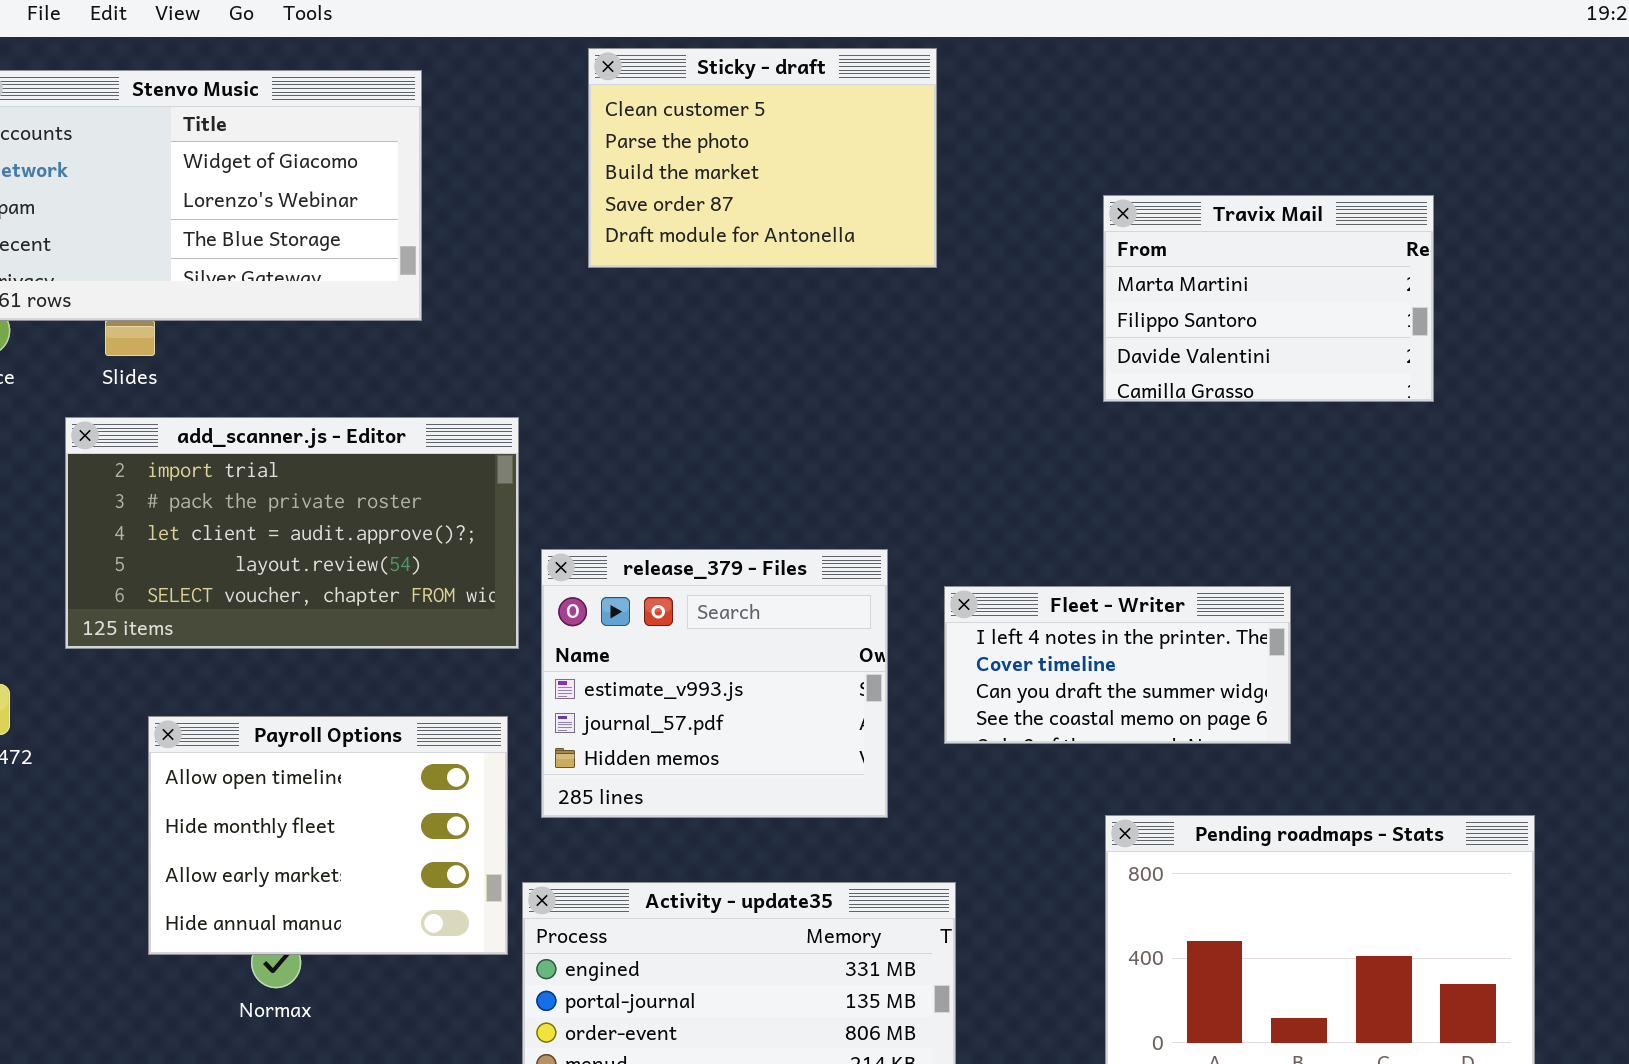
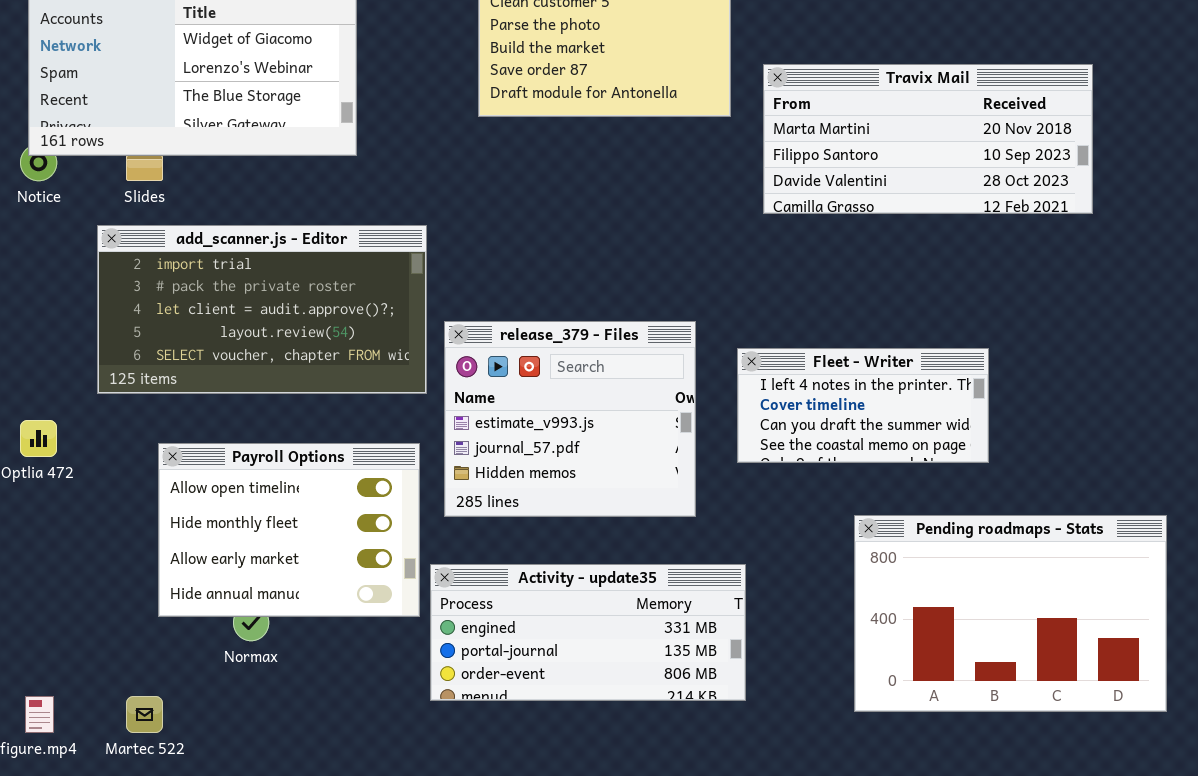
Travix Mail: [1103,195,1434,402] -> [763,64,1093,214], resized

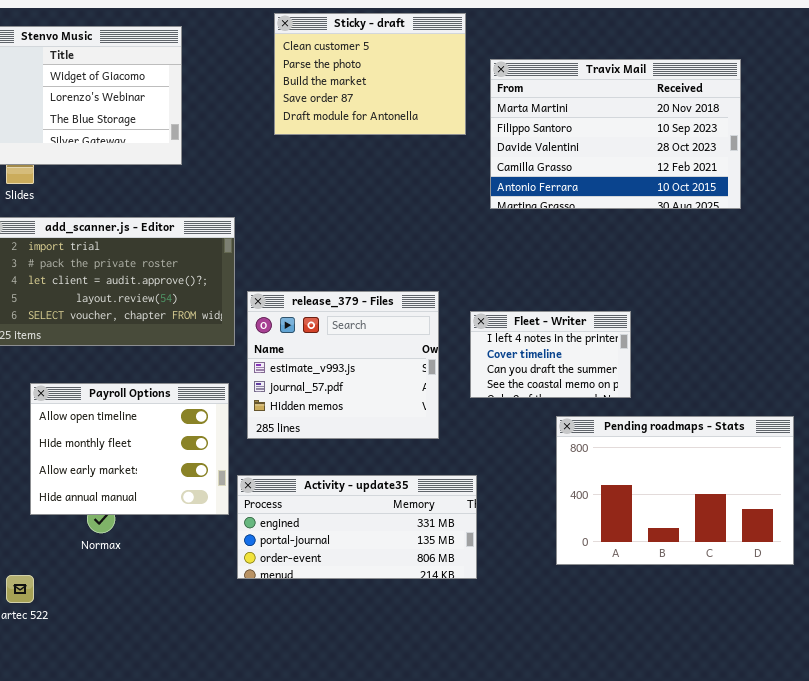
Travix Mail: [763,64,1093,214] -> [490,59,741,209], resized
Fleet - Writer: [737,348,989,463] -> [470,311,631,398], resized
Pending roadmaps - Stats: [854,515,1167,712] -> [556,416,794,565], moved

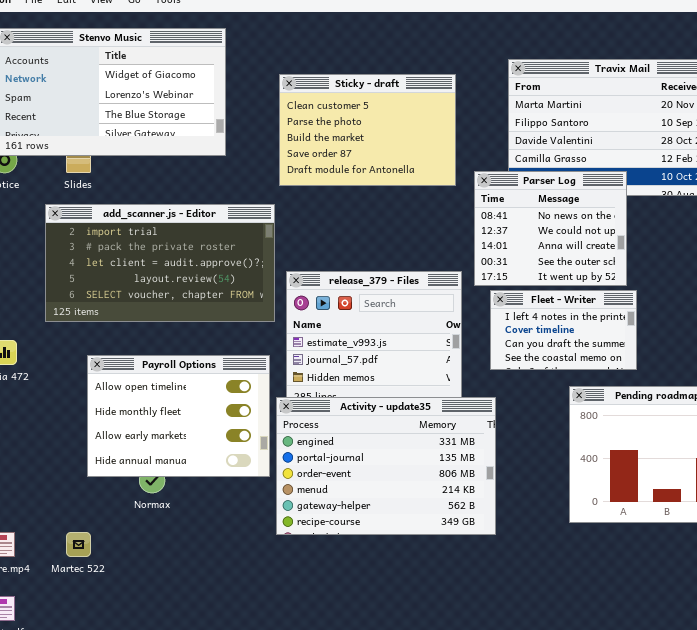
Sticky - draft: [274,13,466,135] -> [279,74,456,186], moved
Parser Log: none -> [474,171,627,286], opened
Activity - update35: [237,475,477,579] -> [276,397,496,535], resized

